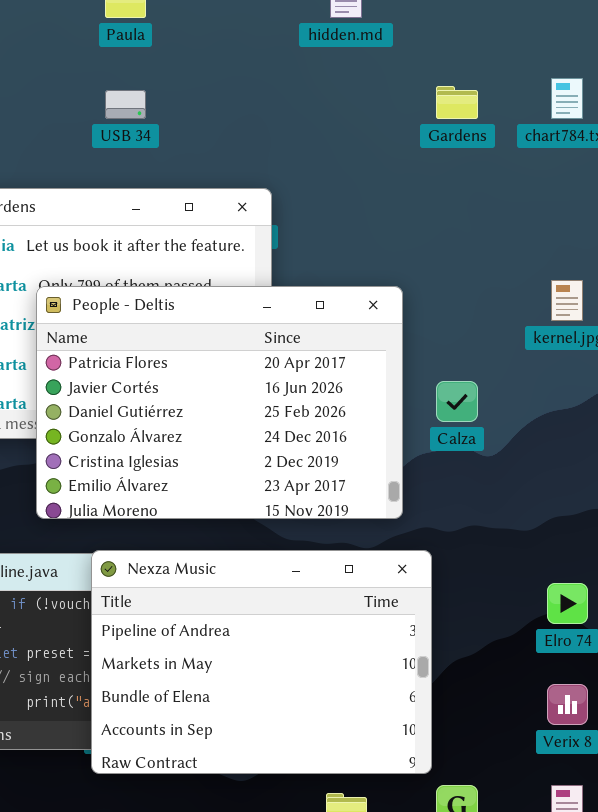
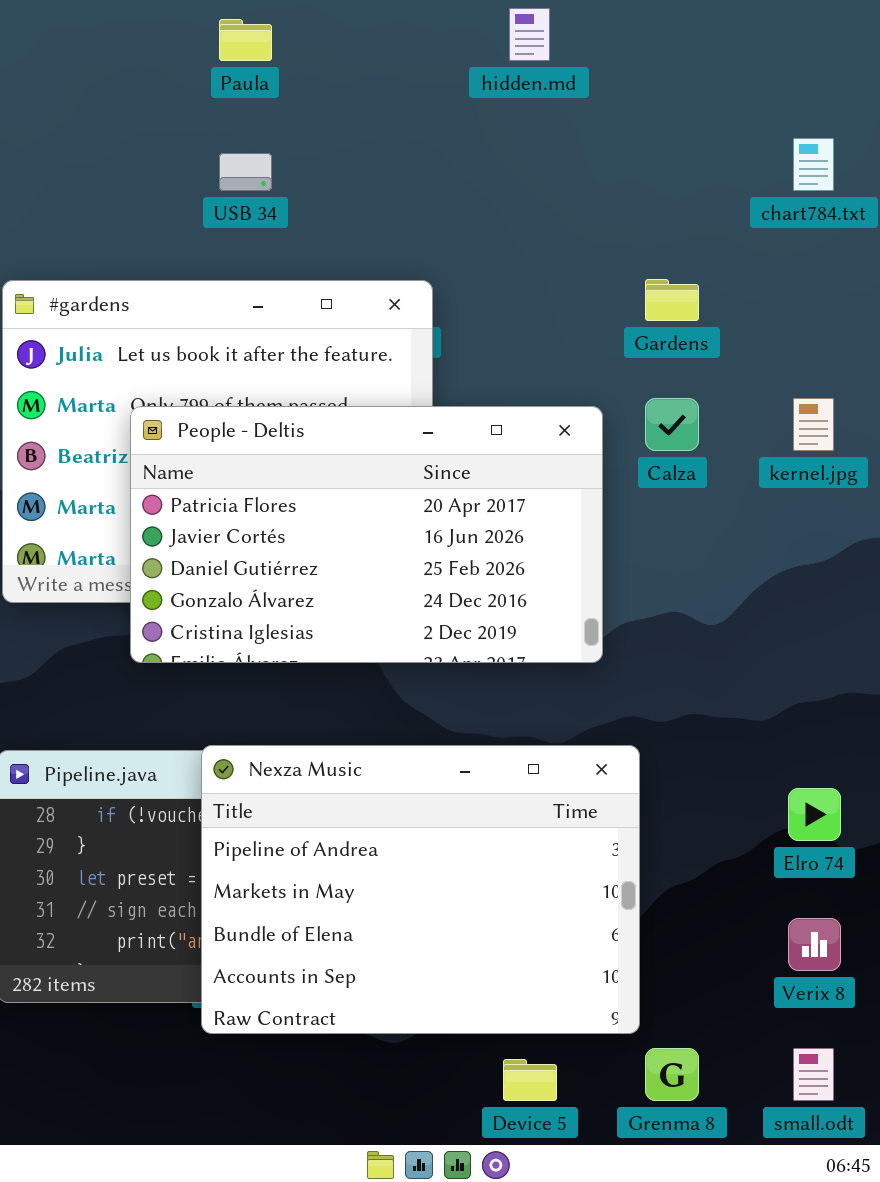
Gardens: [436,86,478,119] -> [645,279,699,321], moved
People - Deltis: [36,286,403,519] -> [130,406,603,663], resized
Calza: [436,381,478,422] -> [645,398,699,451], moved

